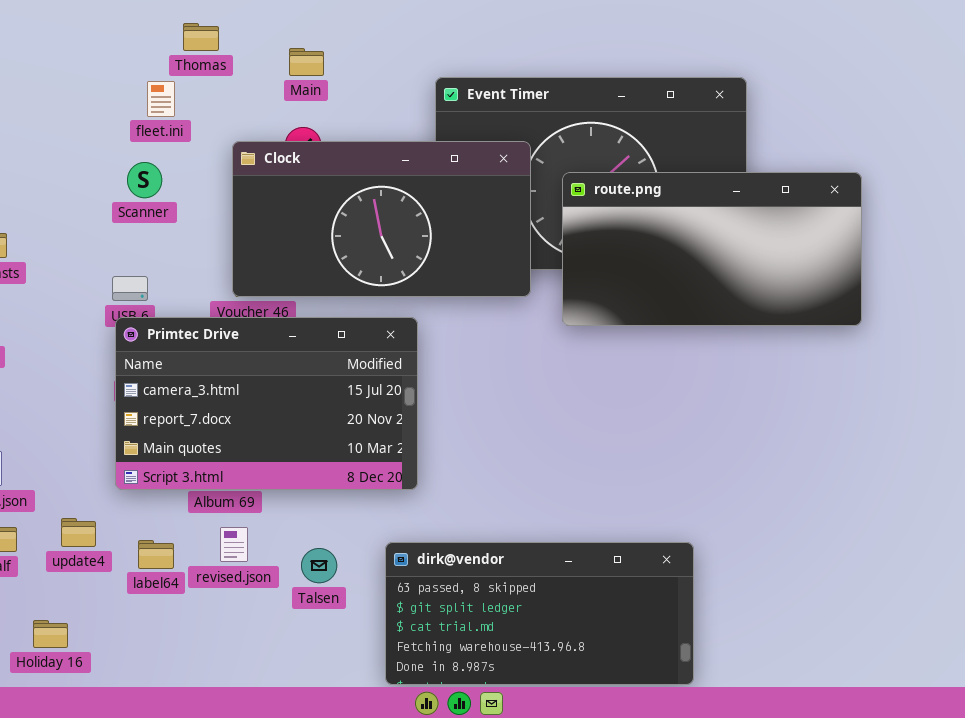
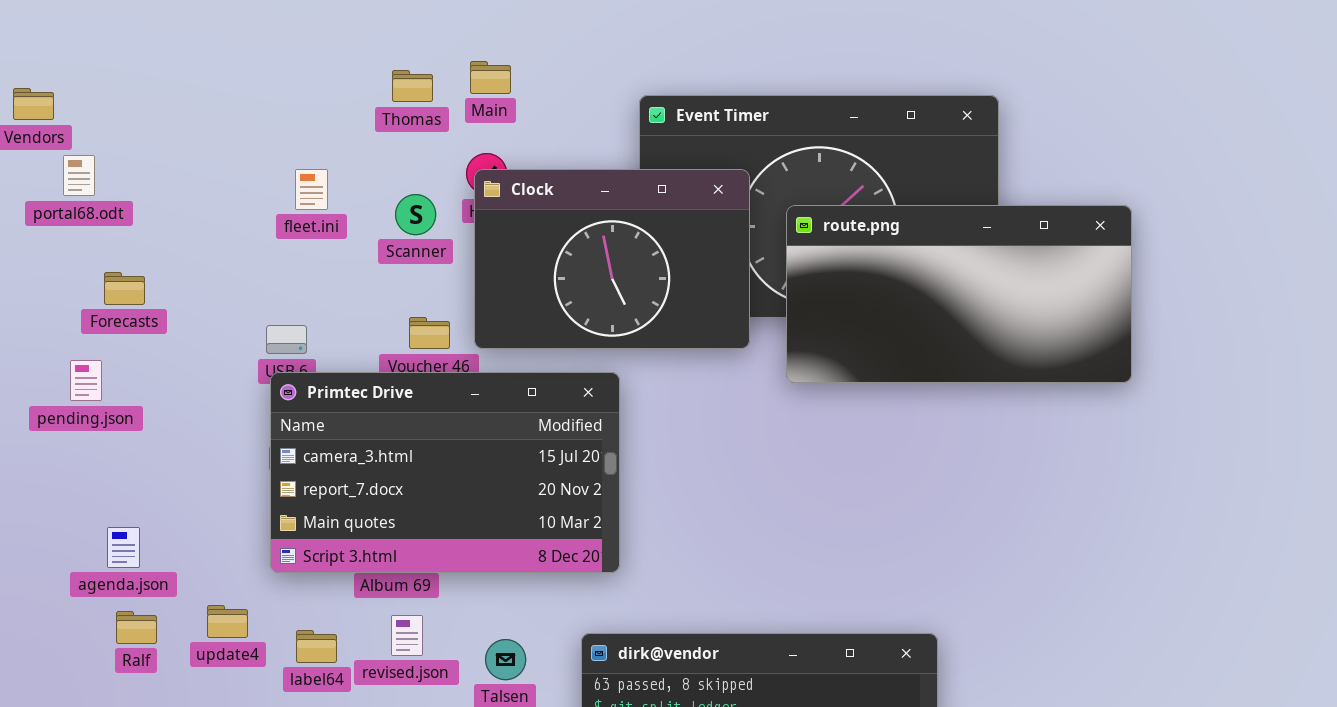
Thomas: [183,23,219,51] -> [392,70,433,102], moved
fleet.ini: [147,81,175,117] -> [295,169,328,210], moved
Clock: [232,141,531,297] -> [474,169,750,349], resized
Scanner: [127,162,162,198] -> [395,194,436,235], moved

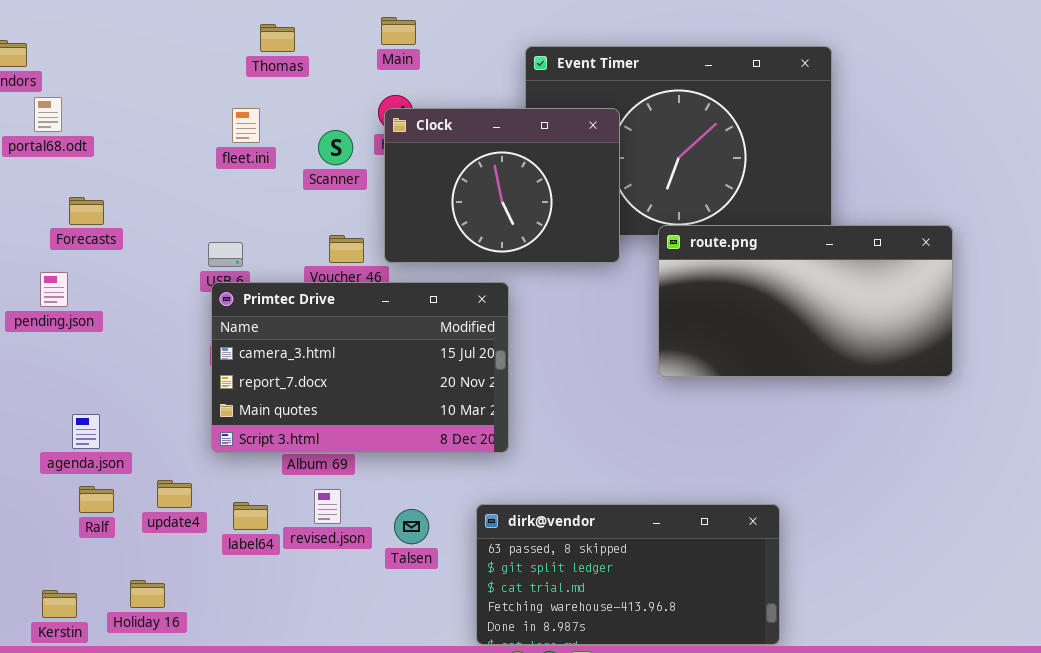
Thomas: [392,70,433,102] -> [260,24,295,52], moved
route.png: [786,205,1132,383] -> [658,225,953,377], moved

